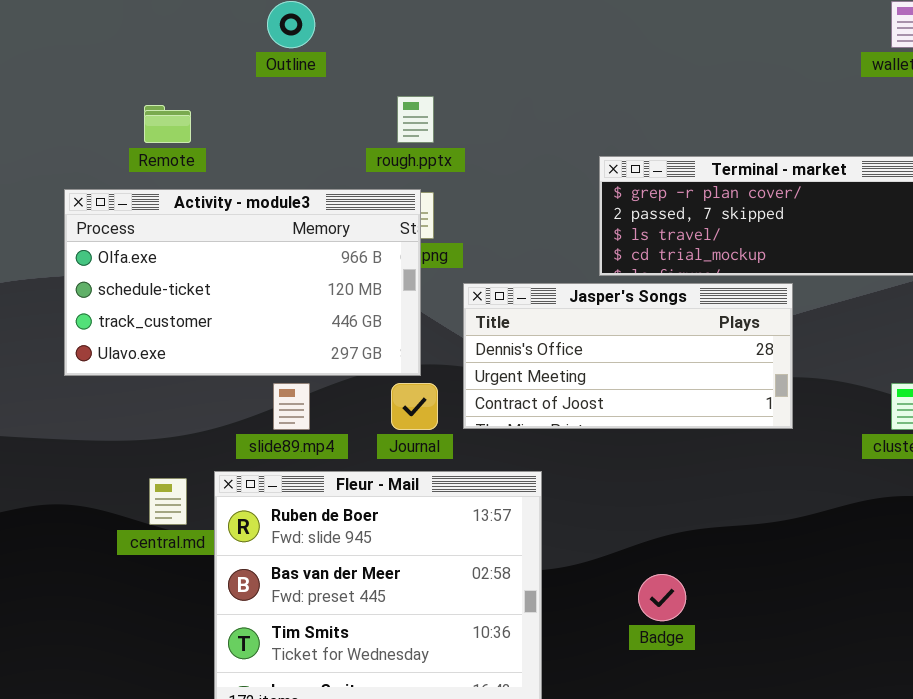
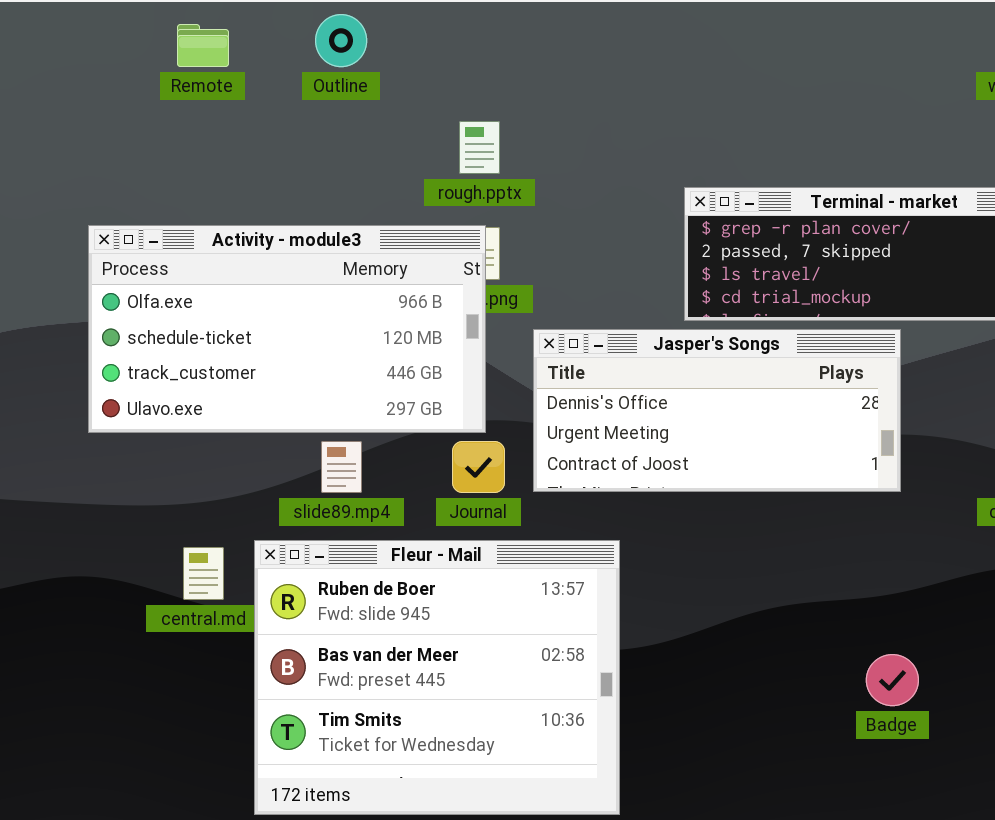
Remote: [144,105,191,143] -> [177,24,229,67], moved
Badge: [638,574,686,621] -> [866,654,919,706], moved

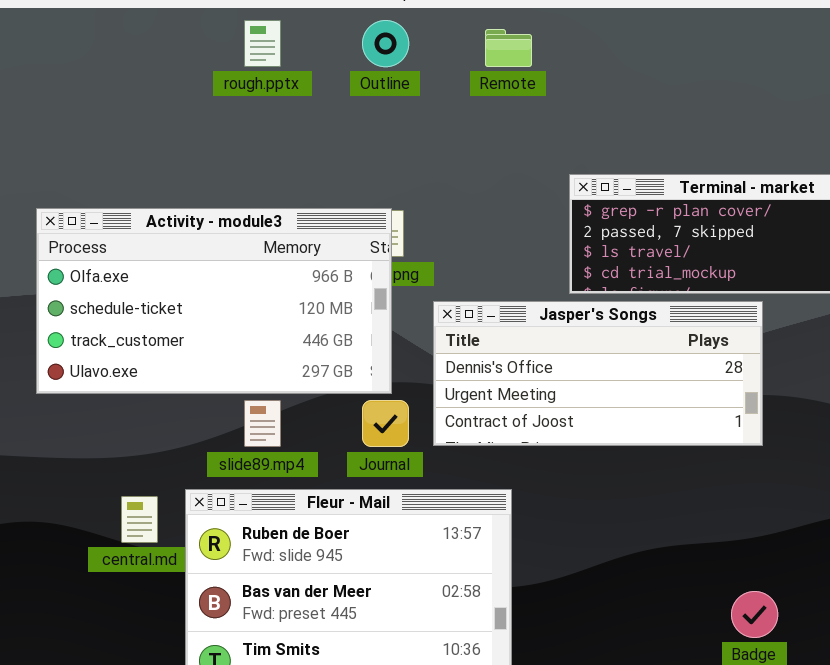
Outline: [315,14,367,67] -> [362,20,409,67], moved
Remote: [177,24,229,67] -> [485,29,532,67], moved
rough.pptx: [459,121,500,174] -> [244,20,281,67], moved

